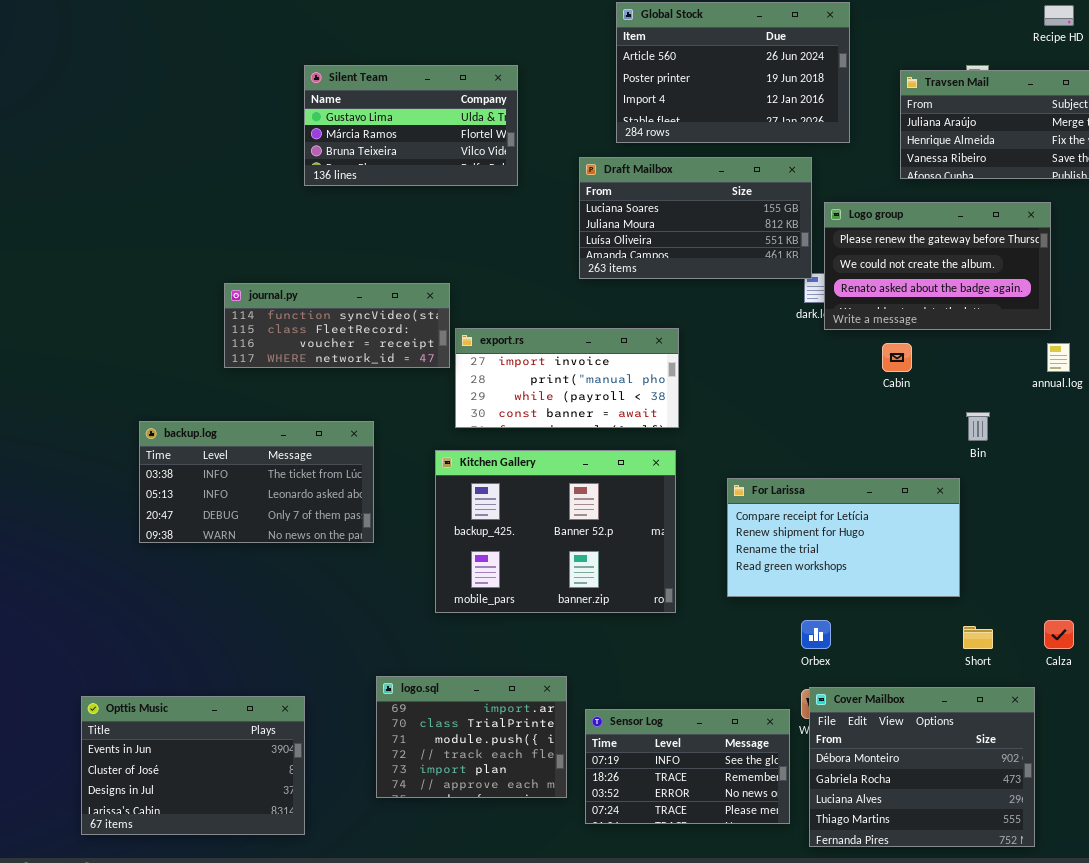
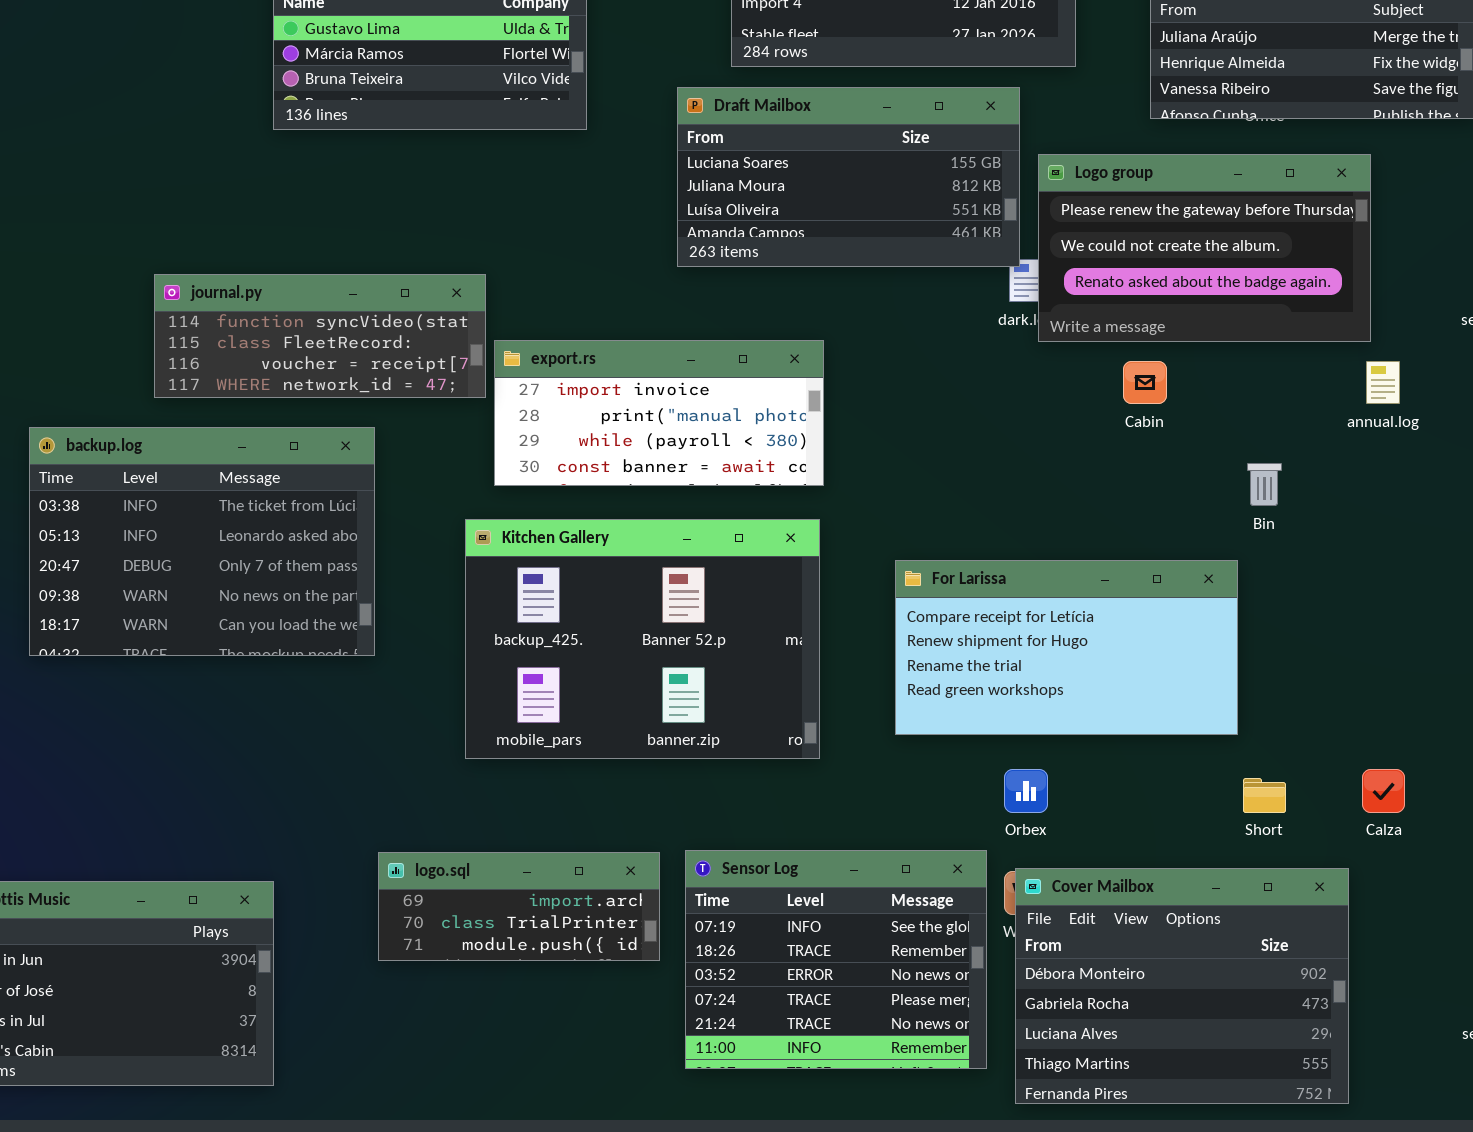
backup.log: [139,421,374,543] -> [29,427,375,656], resized
logo.sql: [376,676,567,798] -> [378,852,660,961], resized
Sensor Log: [585,709,790,824] -> [685,850,987,1069], resized

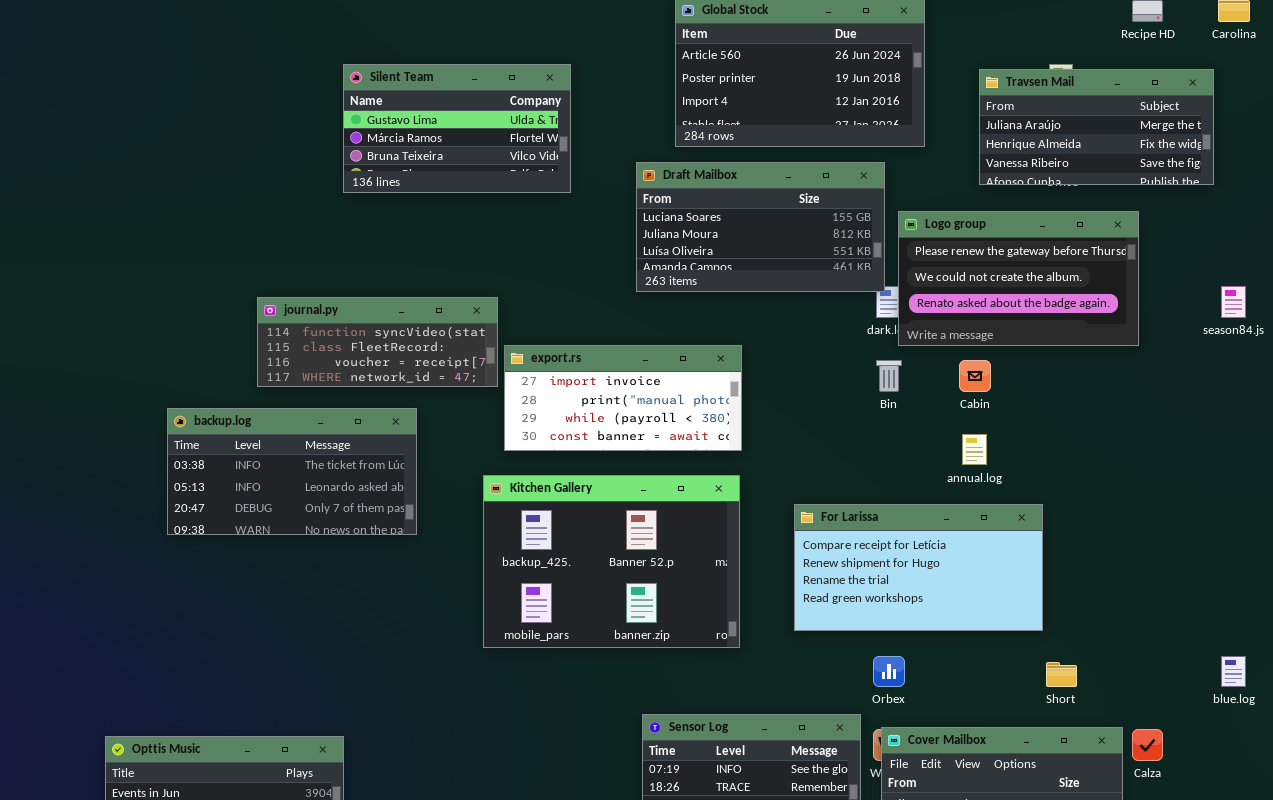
annual.log: [1366,361,1400,404] -> [962,434,987,465], moved
backup.log: [29,427,375,656] -> [167,408,417,535], resized
Bin: [1247,463,1282,506] -> [876,360,902,392], moved
Calza: [1362,769,1405,813] -> [1132,729,1163,761], moved
logo.sql: [378,852,660,961] -> none, closed

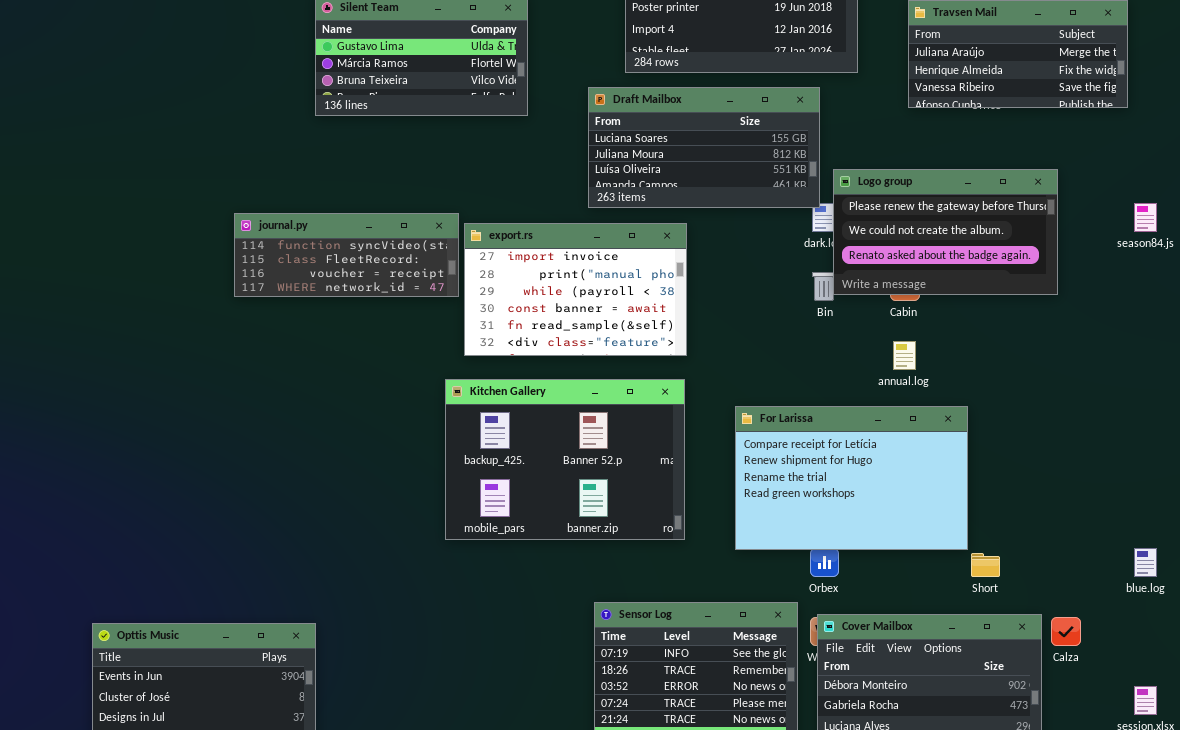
Logo group: [898,211,1139,346] -> [833,169,1058,295], moved
export.rs: [504,345,742,451] -> [464,223,687,356], resized
backup.log: [167,408,417,535] -> none, closed
For Larissa: [794,504,1043,631] -> [735,406,968,550], resized

